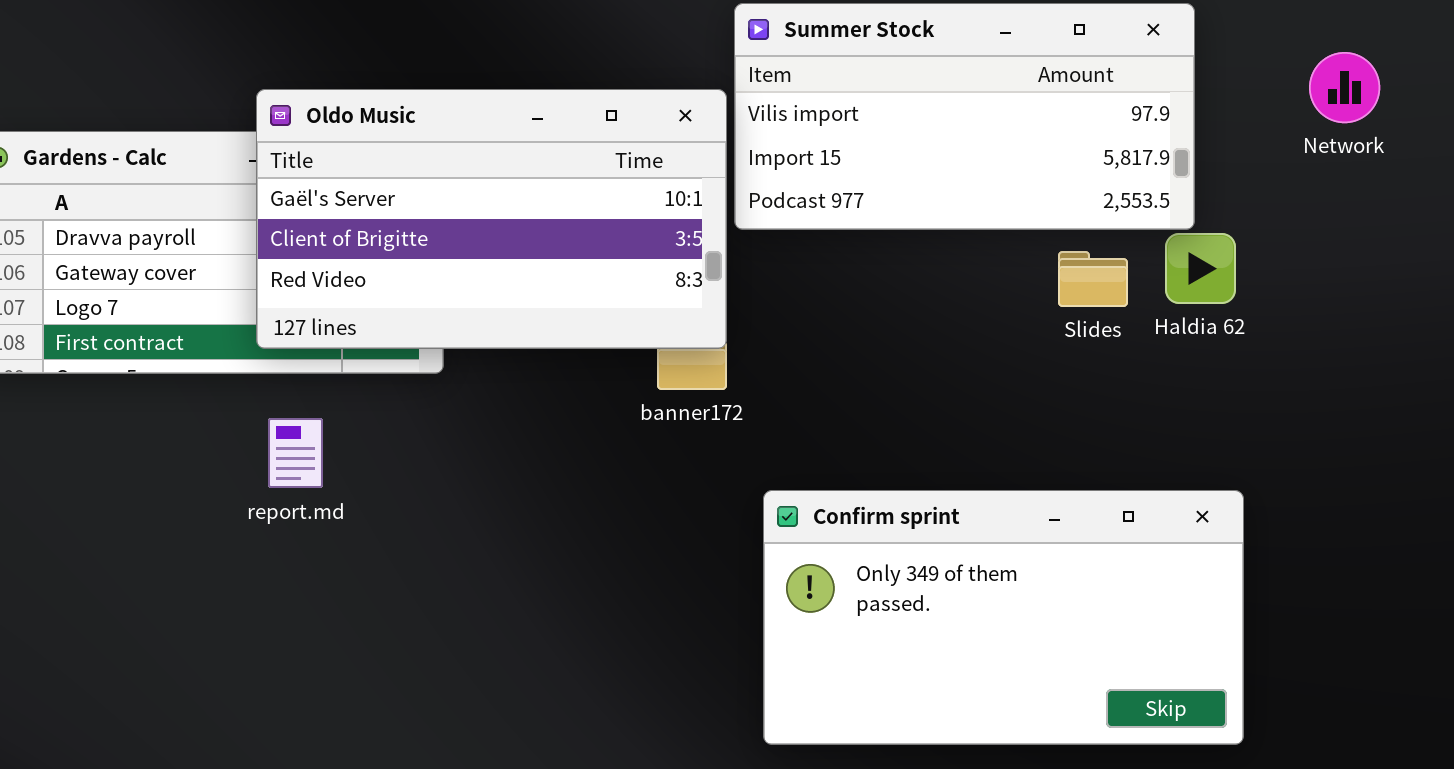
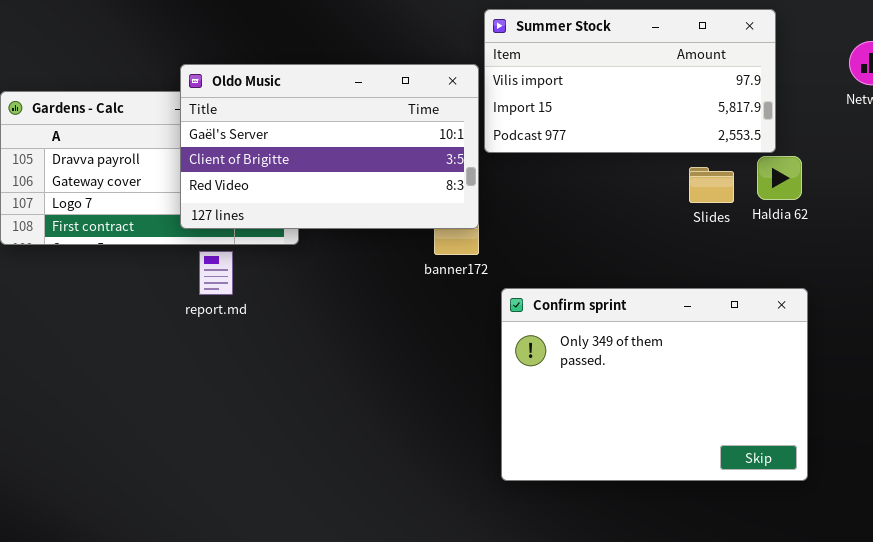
report.md: [268,418,323,488] -> [199,251,233,295], moved
Confirm sprint: [763,490,1244,745] -> [501,288,808,481], resized

